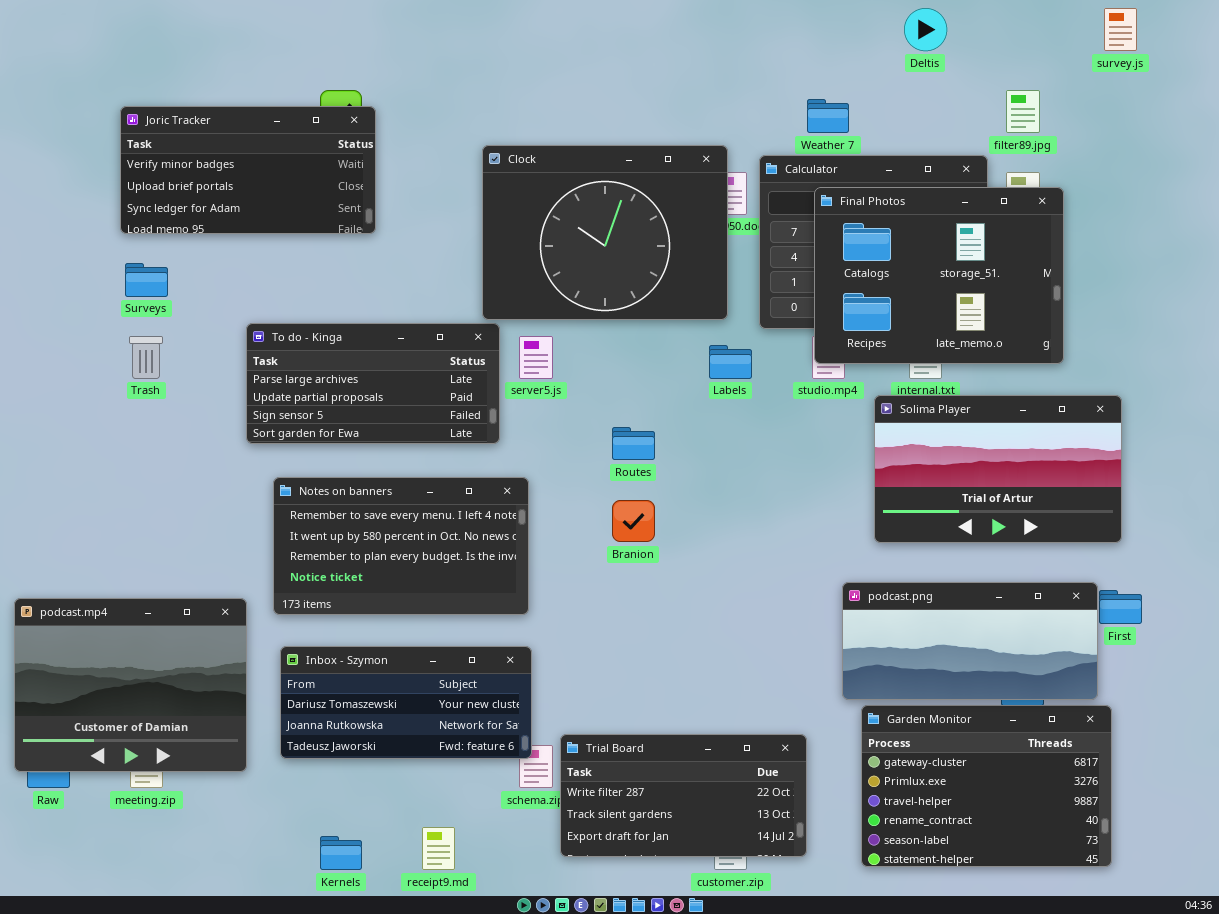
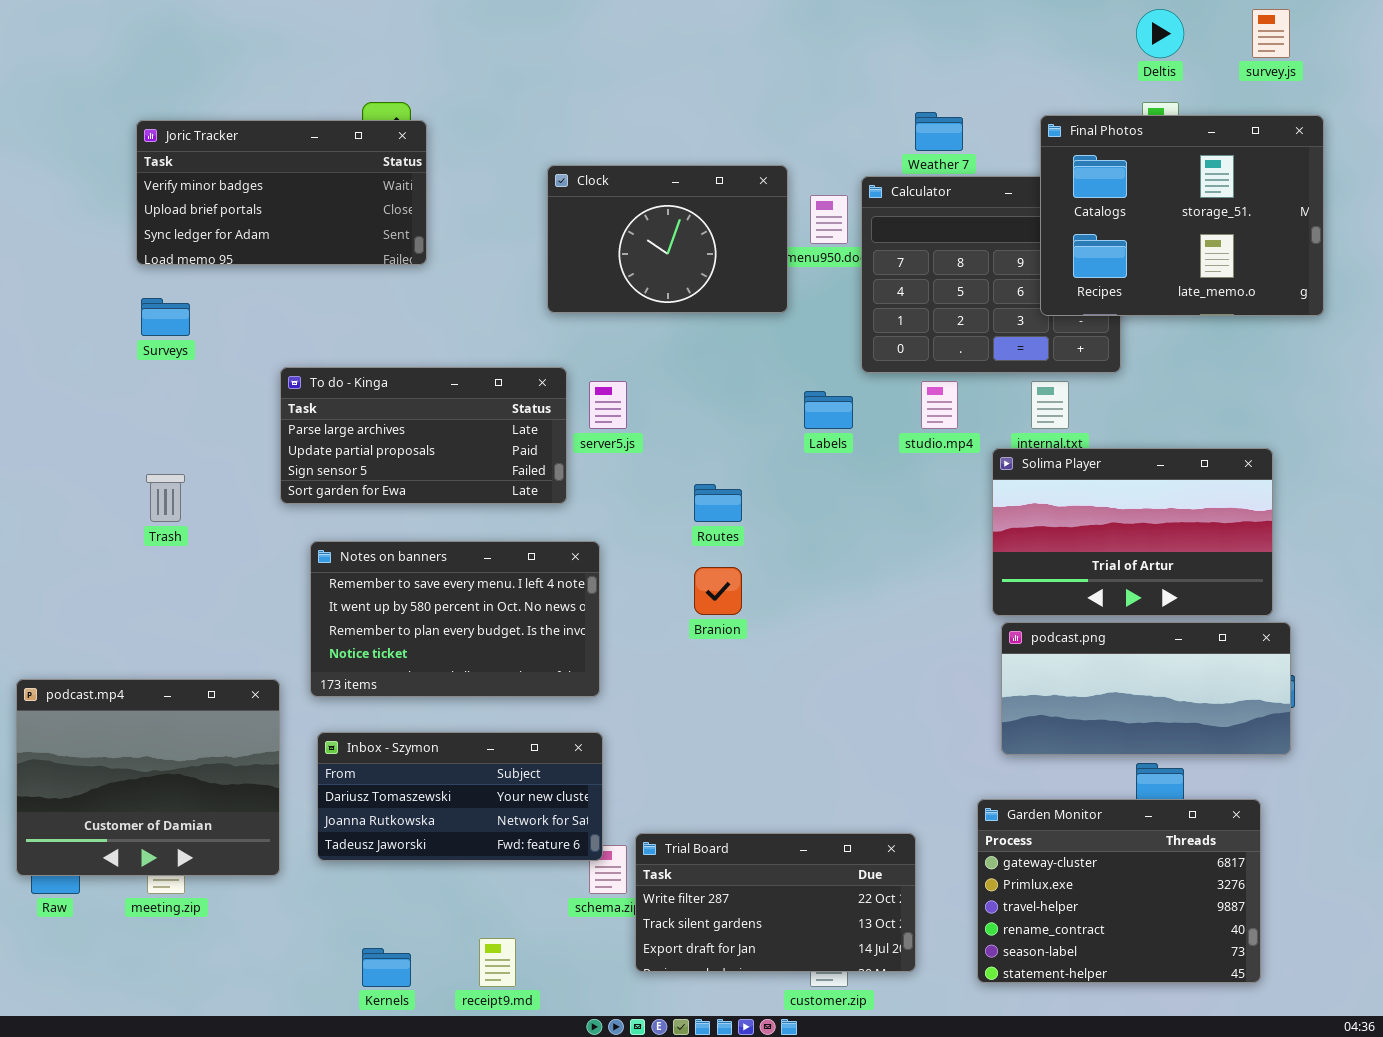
Deltis: [904,8,947,51] -> [1136,9,1184,58], moved
Clock: [482,145,728,320] -> [547,165,788,313], resized
Final Photos: [814,187,1064,364] -> [1040,115,1324,316], moved
Trash: [129,336,163,379] -> [146,474,185,522], moved
podcast.png: [842,582,1098,700] -> [1001,622,1291,755], moved

